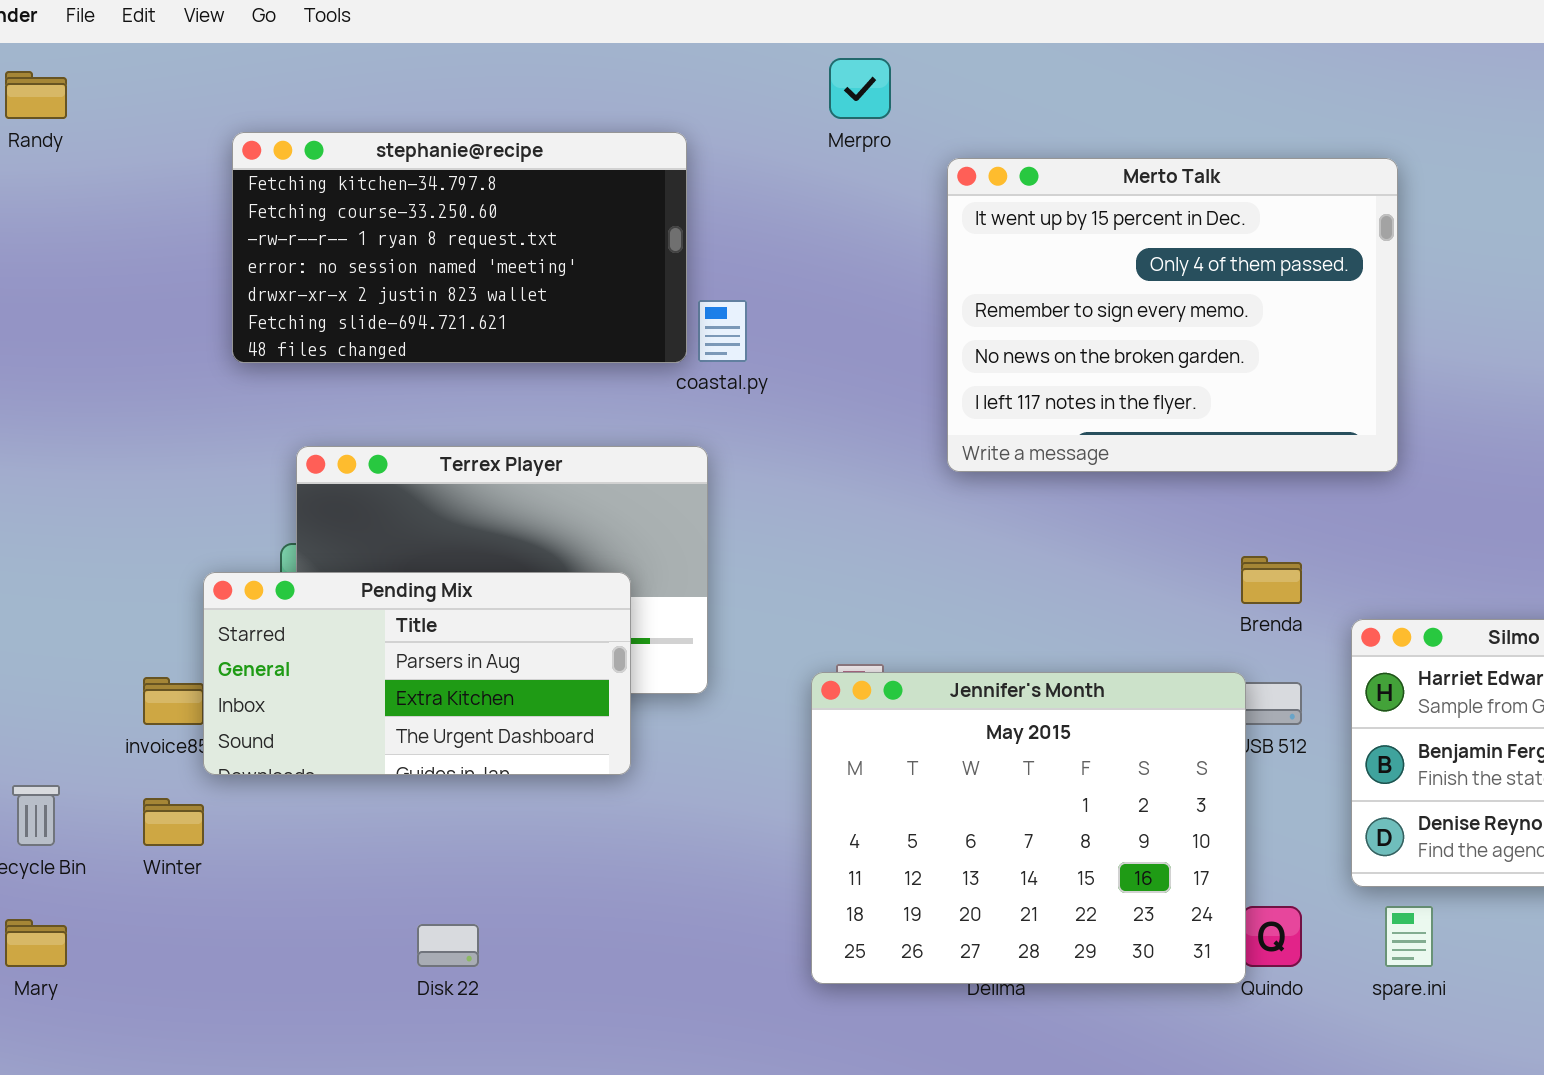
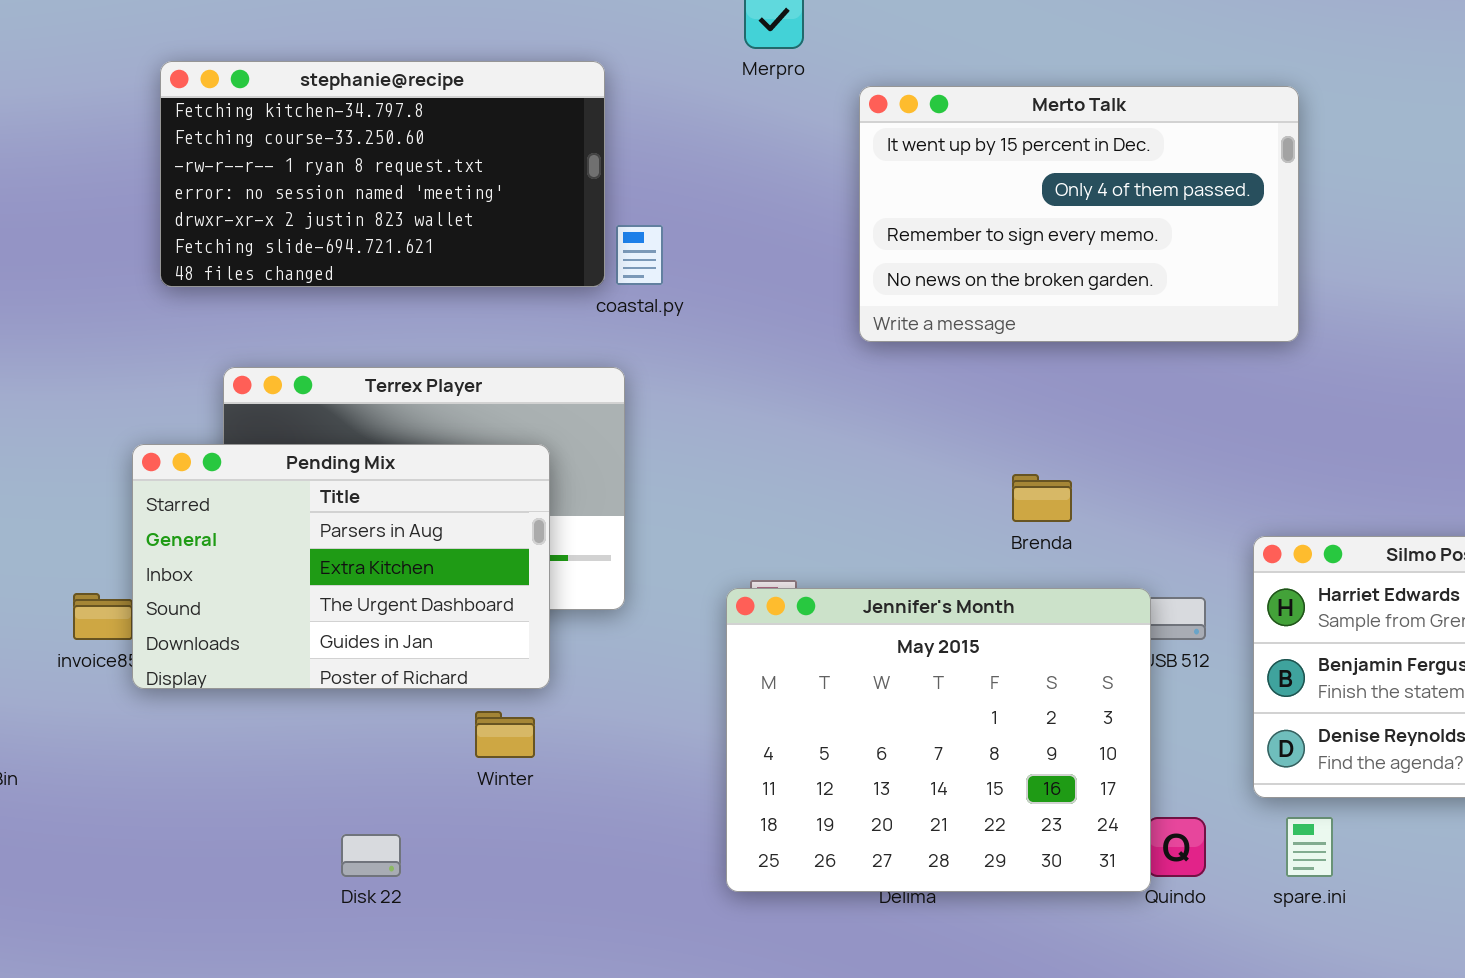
Merto Talk: [947,158,1398,472] -> [859,86,1299,342], resized
Brenda: [1241,556,1302,604] -> [1012,474,1072,522], moved
Pending Mix: [203,572,631,775] -> [132,444,550,689], resized
Winter: [143,798,204,846] -> [475,711,535,758], moved

